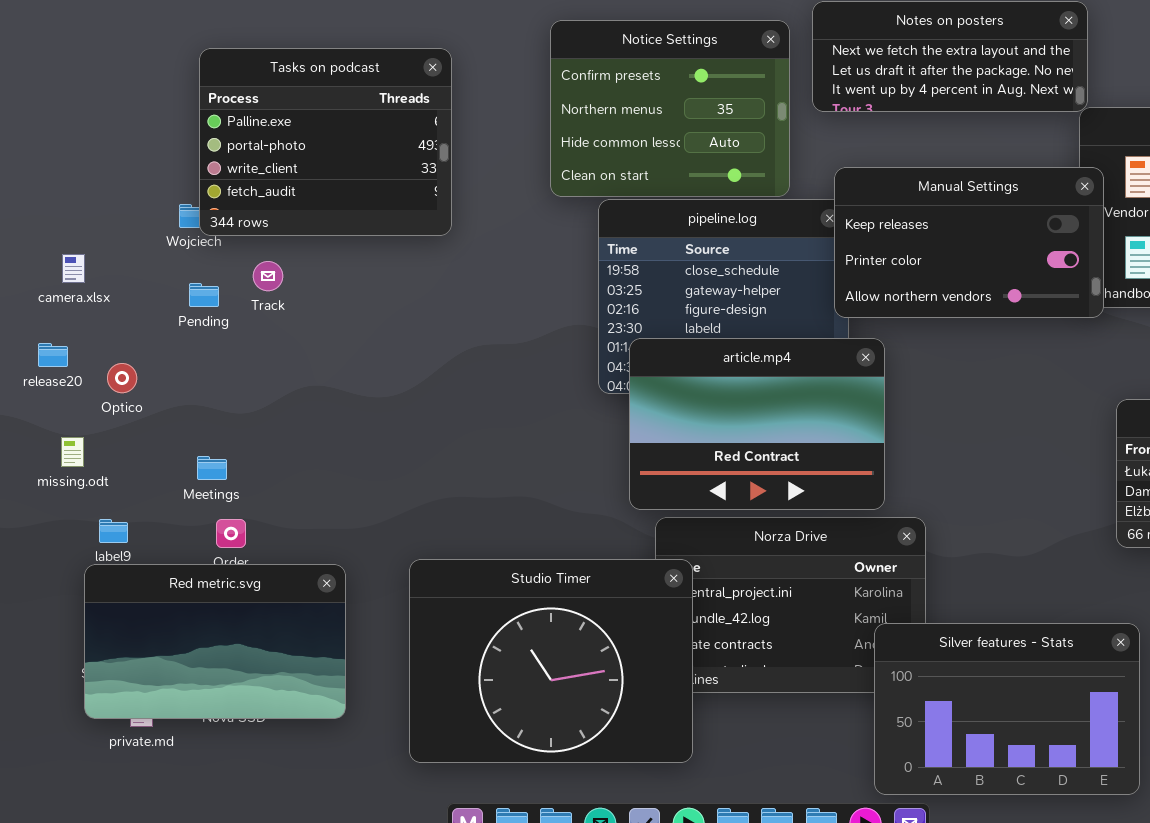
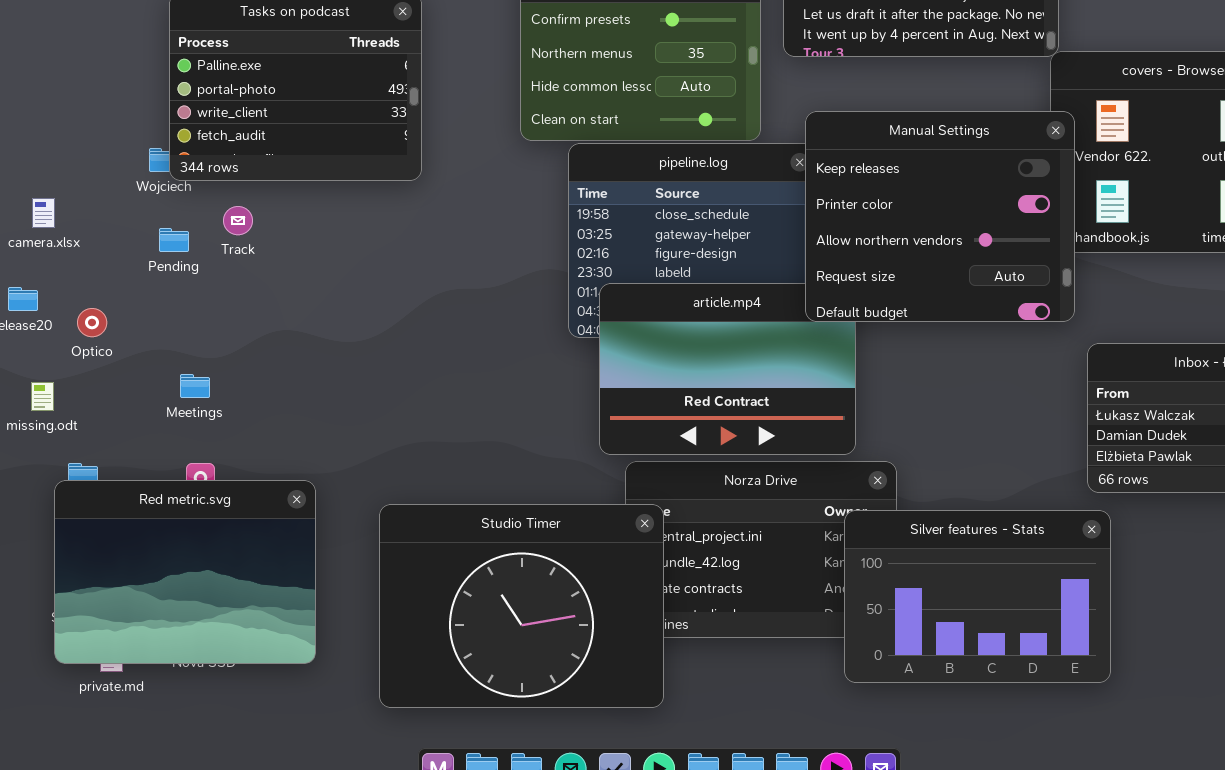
Manual Settings: [834,167,1104,318] -> [805,111,1075,322], resized
Meetings: [197,456,227,480] -> [180,374,210,398], moved
Red metric.svg: [84,564,346,719] -> [54,480,316,664], resized
Silver features - Stats: [874,623,1140,795] -> [844,510,1111,683], moved

